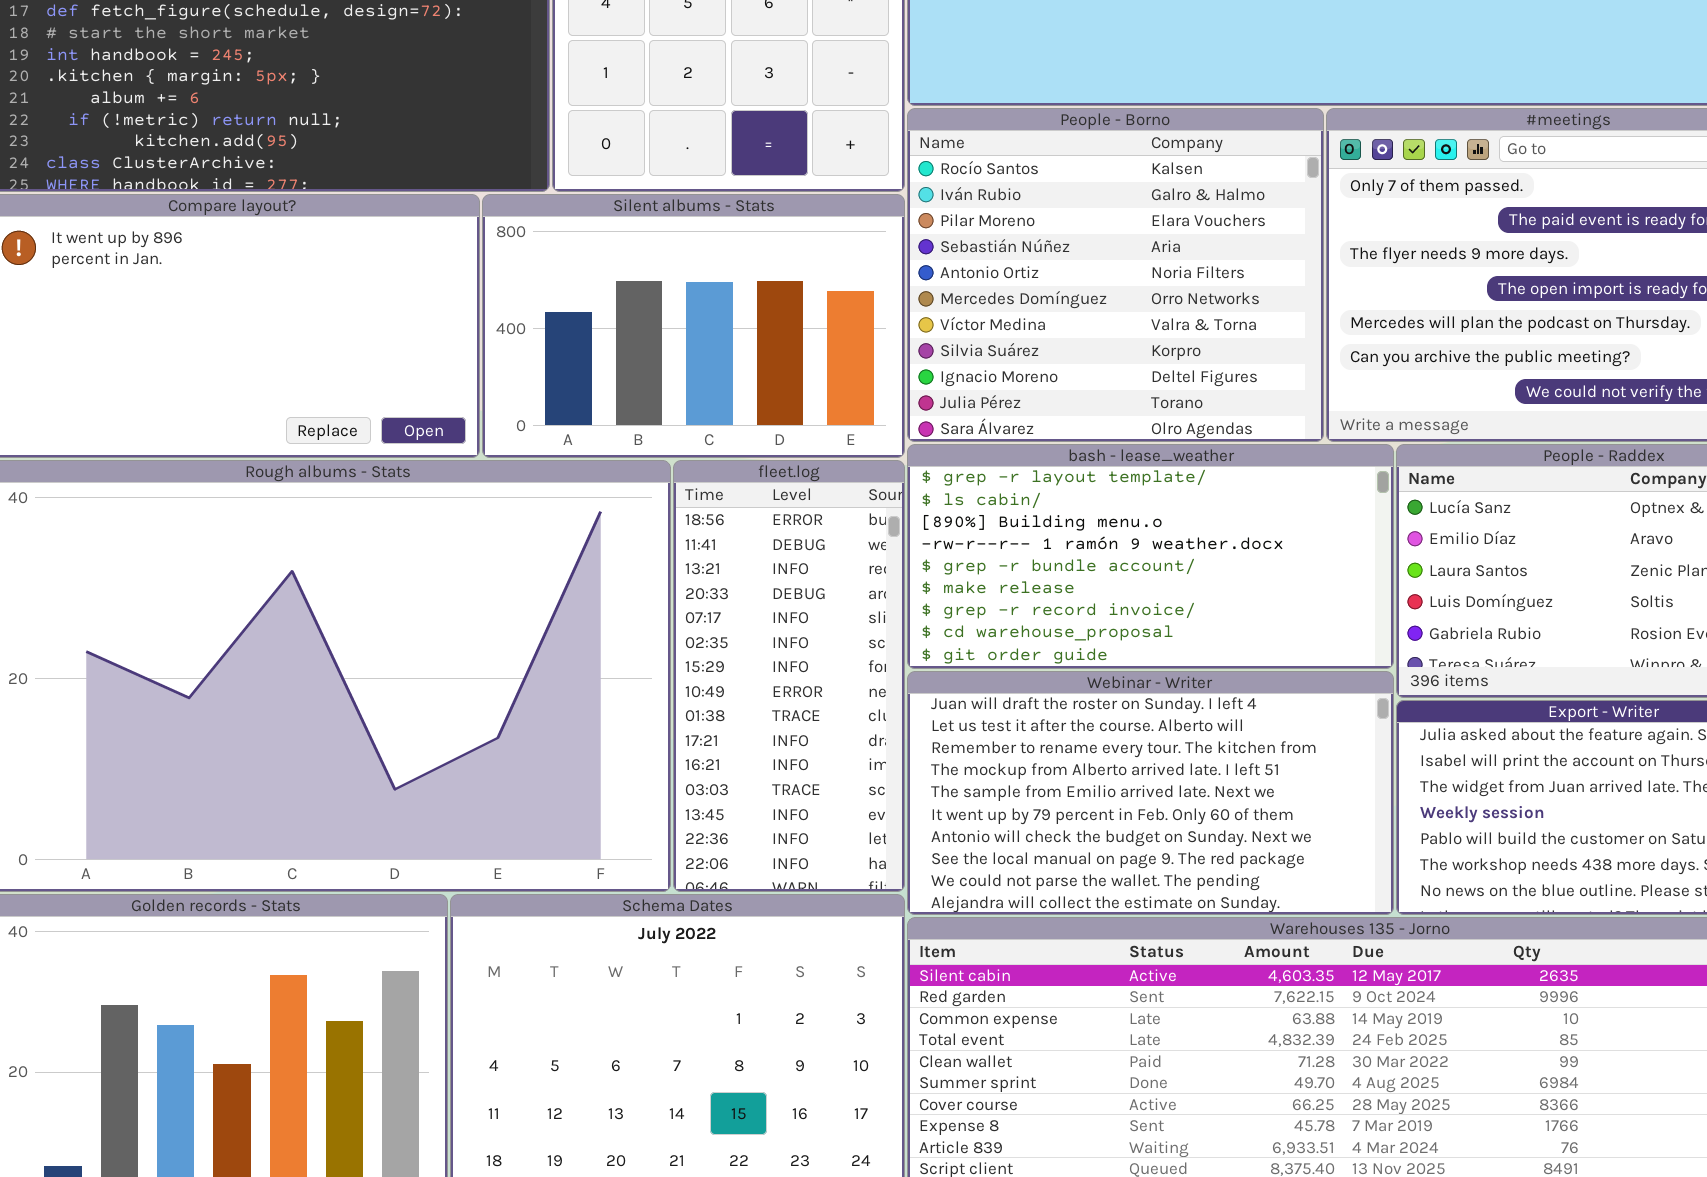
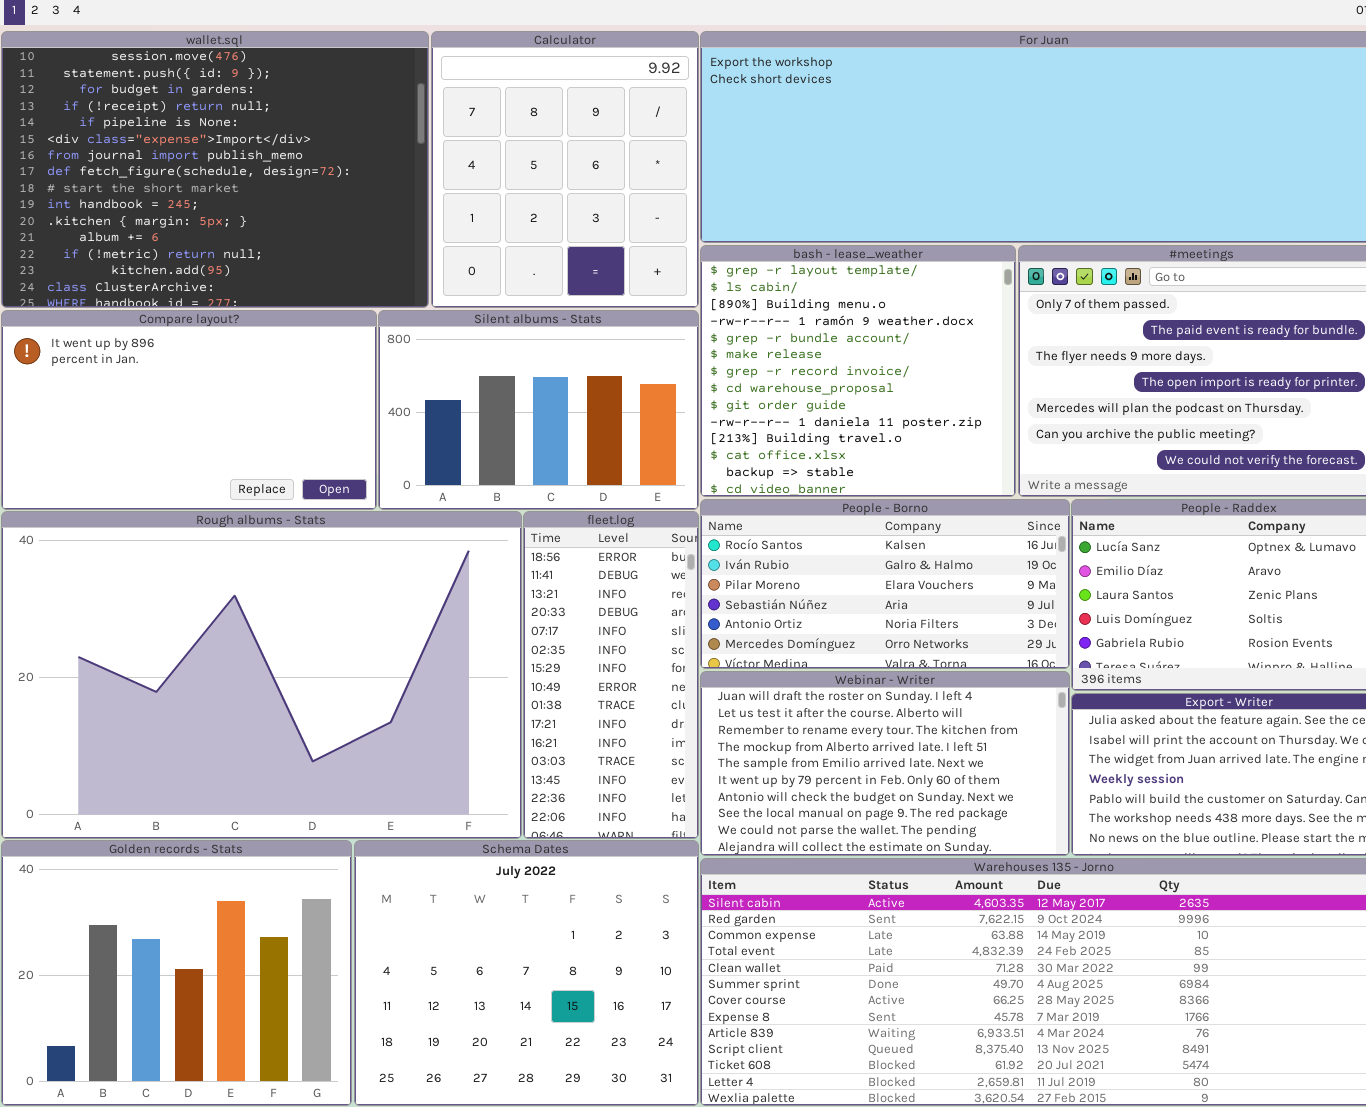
People - Borno: [907,108,1324,442] -> [700,499,1070,669], moved, resized
bash - lease_weather: [907,444,1394,669] -> [700,245,1016,497], moved, resized

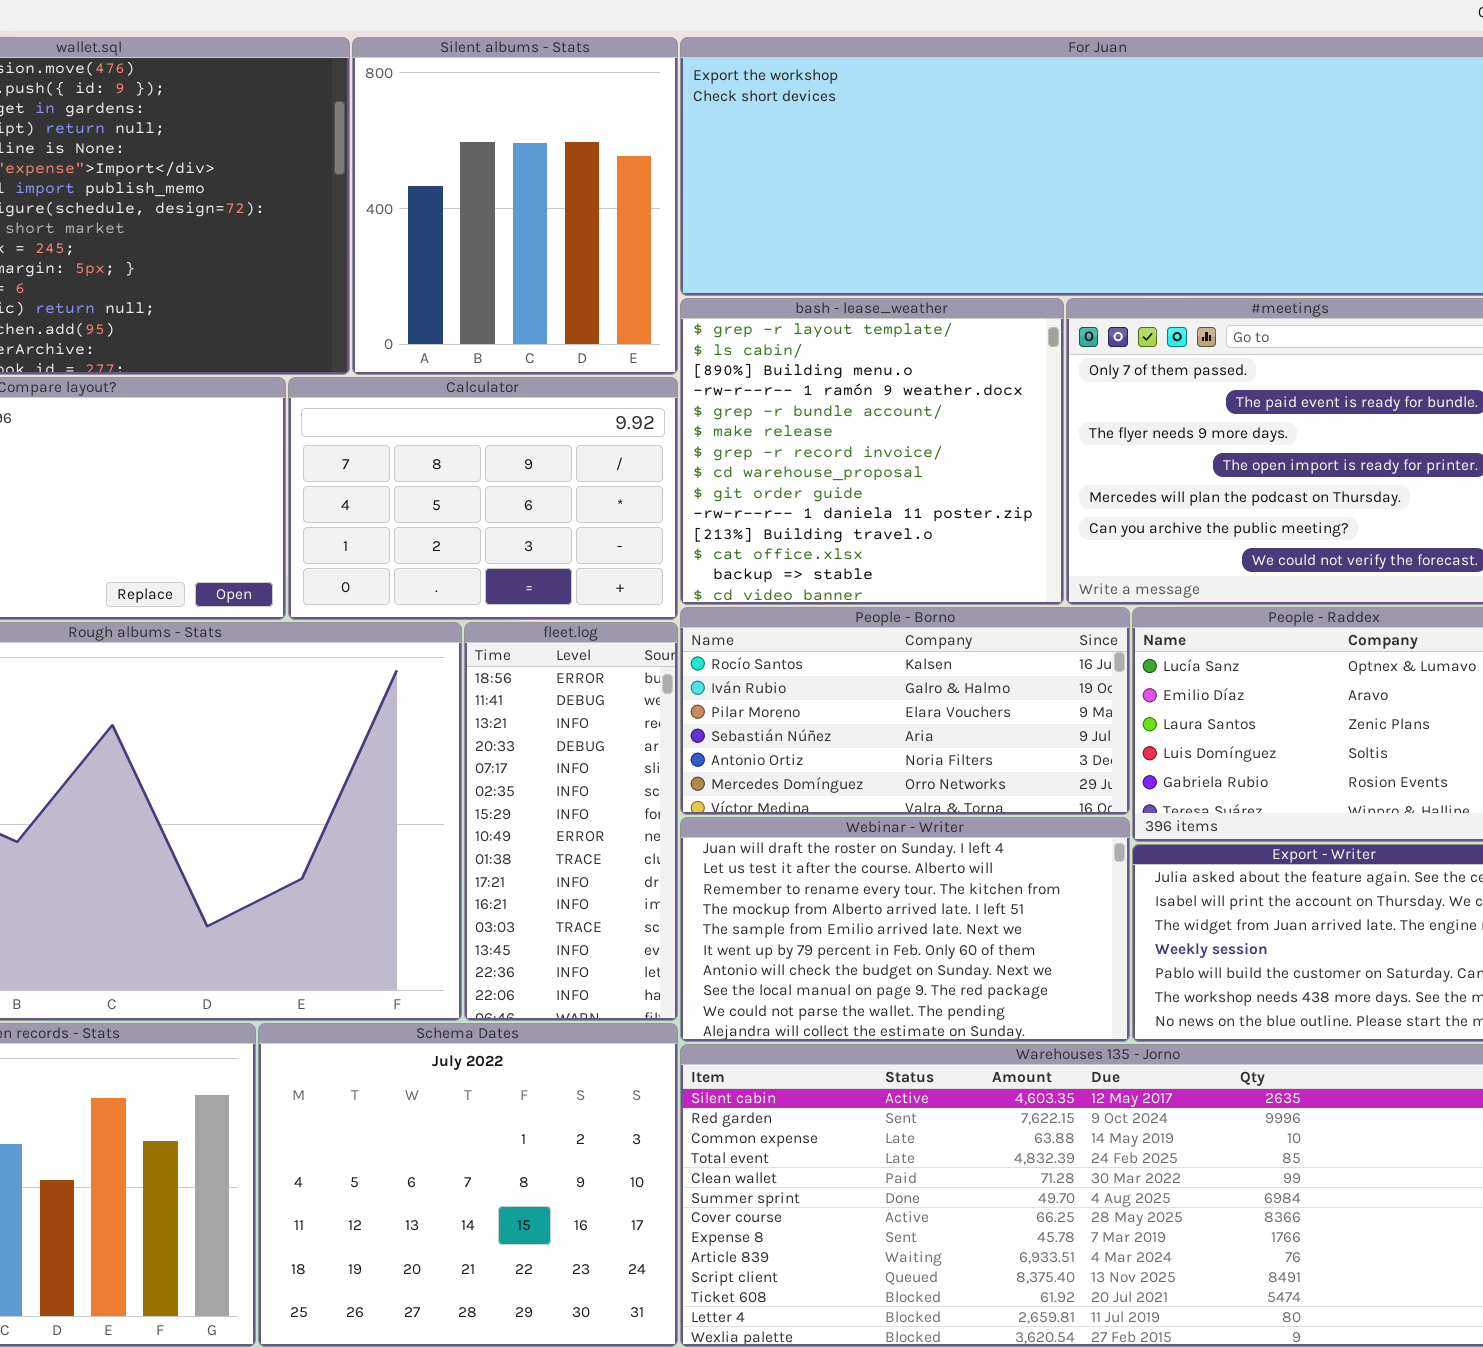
Calculator: [431,31,699,308] -> [288,377,678,620], moved, resized
Silent albums - Stats: [378,310,699,510] -> [352,37,678,375], moved, resized

